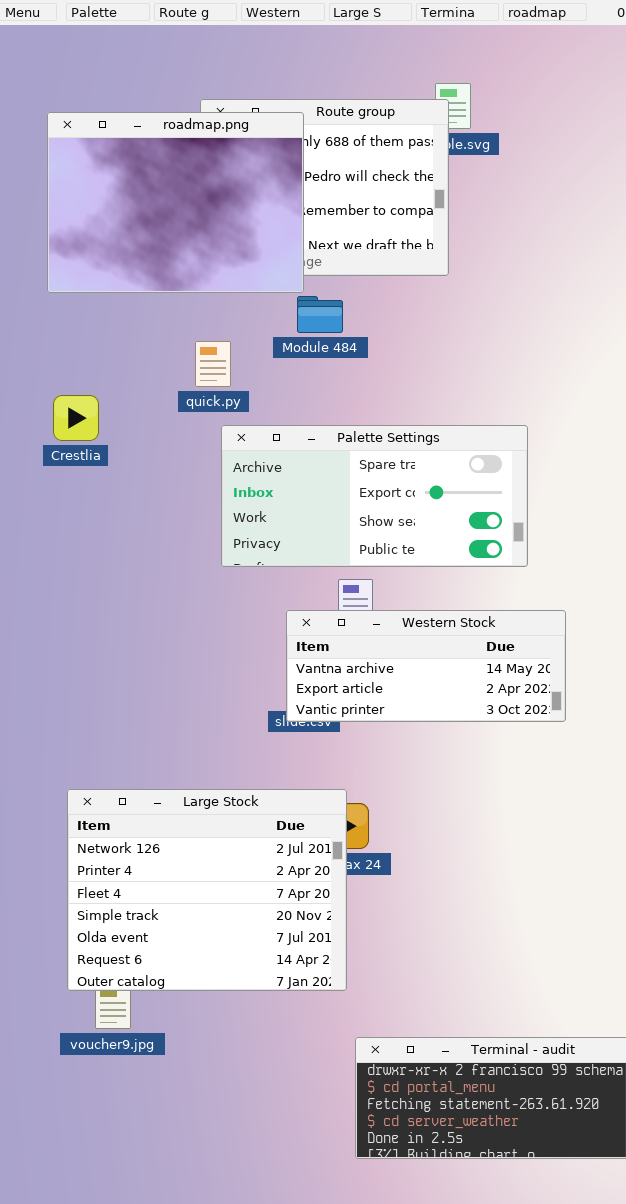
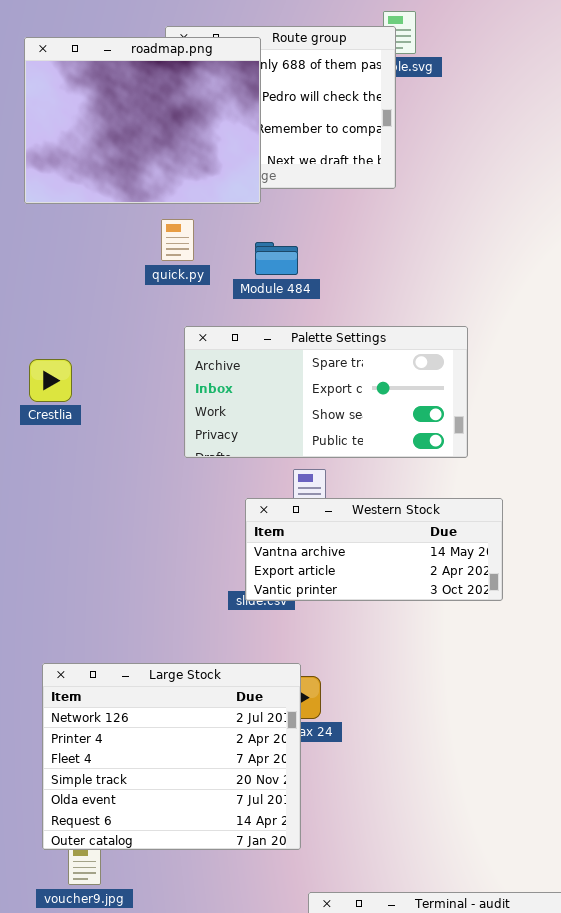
Module 484: [297,296,343,333] -> [255,242,298,275], moved
quick.py: [195,341,231,387] -> [161,219,194,261], moved
Crestlia: [53,395,99,441] -> [29,359,72,402], moved

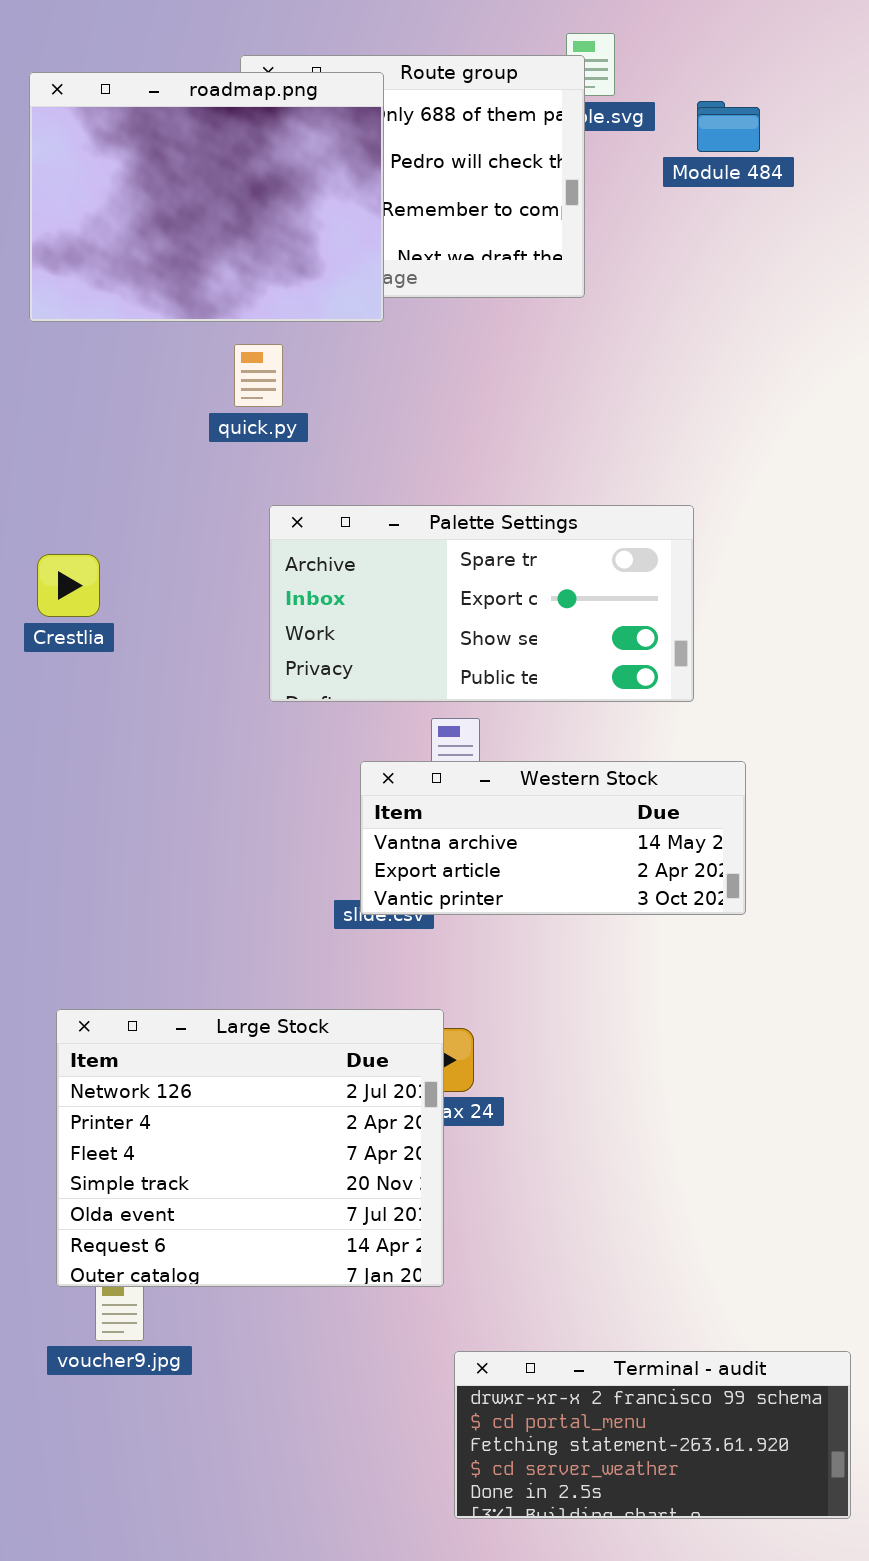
Module 484: [255,242,298,275] -> [697,101,760,152], moved

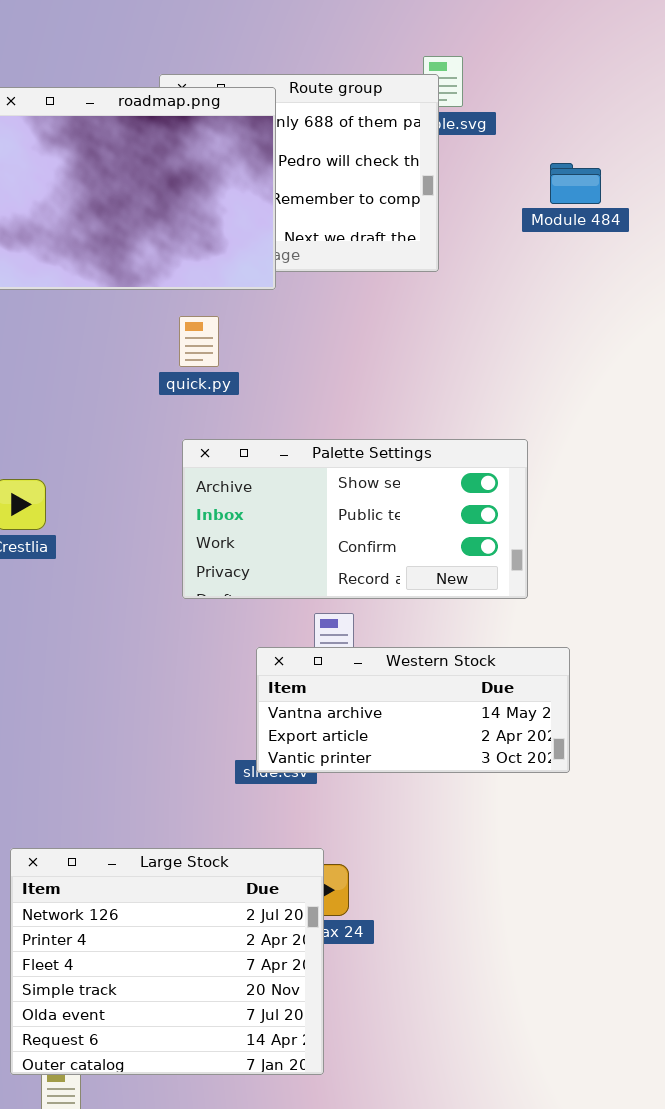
Module 484: [697,101,760,152] -> [550,163,601,204], moved
quick.py: [234,344,283,407] -> [179,316,219,367], moved
Palette Settings: [269,505,694,702] -> [182,439,528,599], scrolled down 2 rows

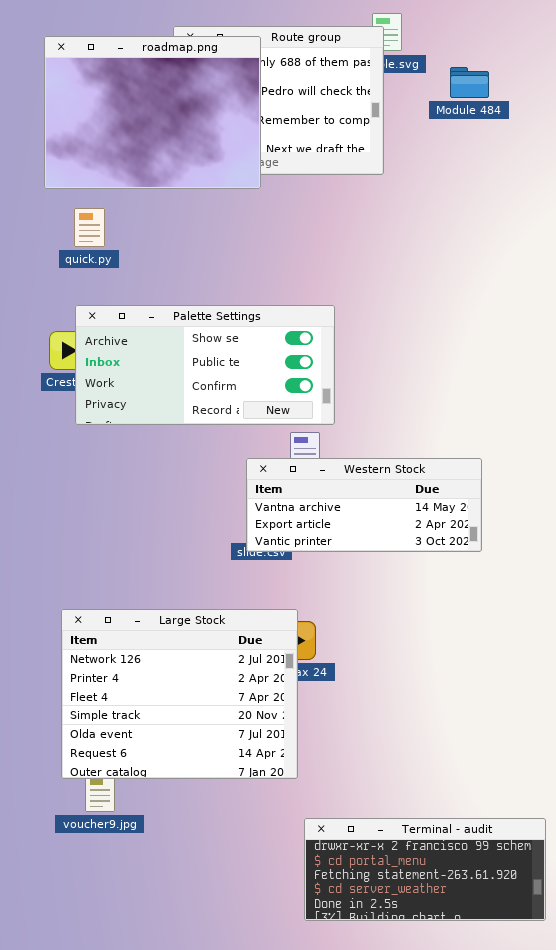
Module 484: [550,163,601,204] -> [450,67,489,98], moved
quick.py: [179,316,219,367] -> [74,208,105,247], moved
Palette Settings: [182,439,528,599] -> [75,305,335,425], moved

